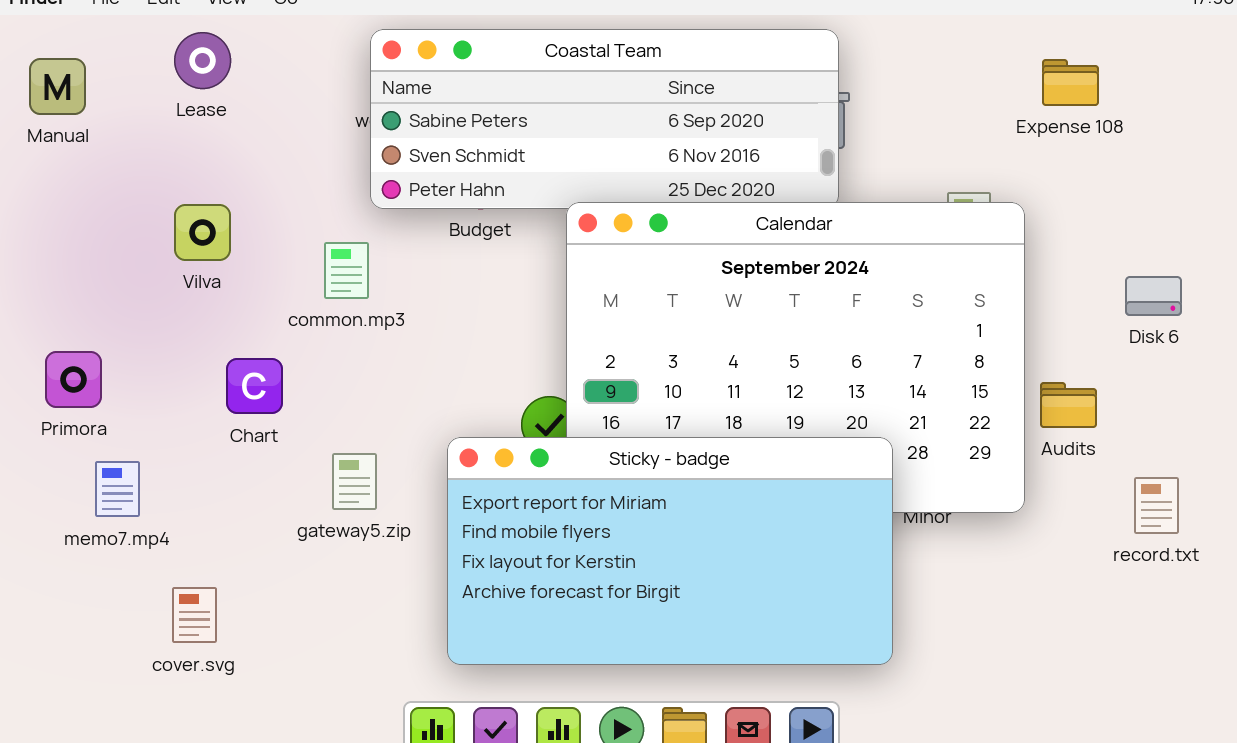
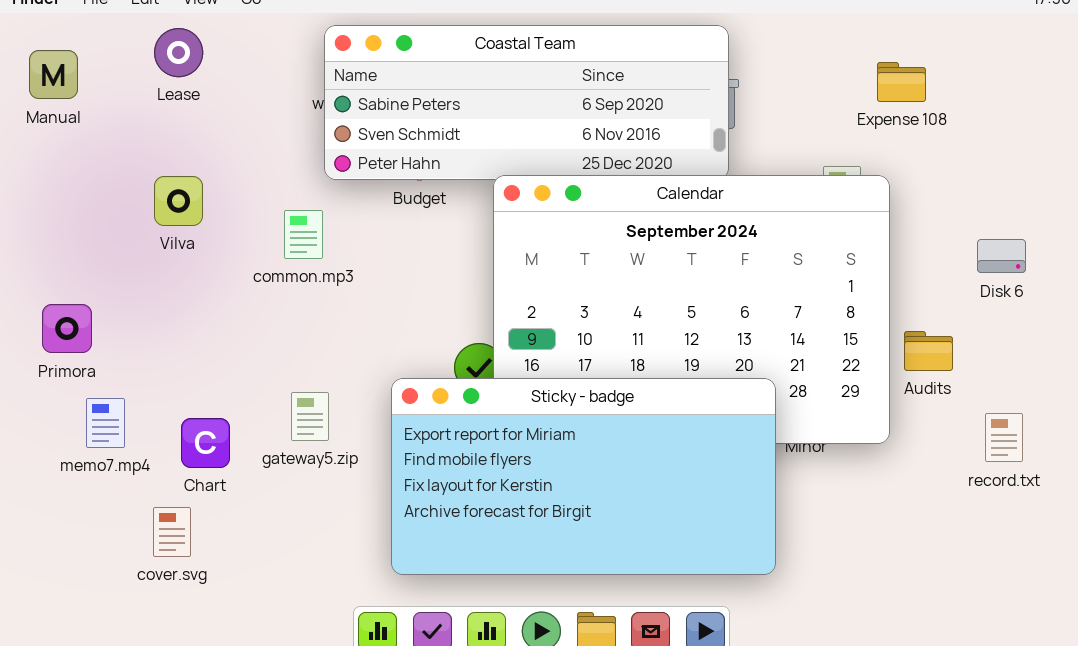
Expense 108: [1042,59,1099,106] -> [877,62,926,102], moved
Chart: [226,358,283,414] -> [181,418,230,468], moved

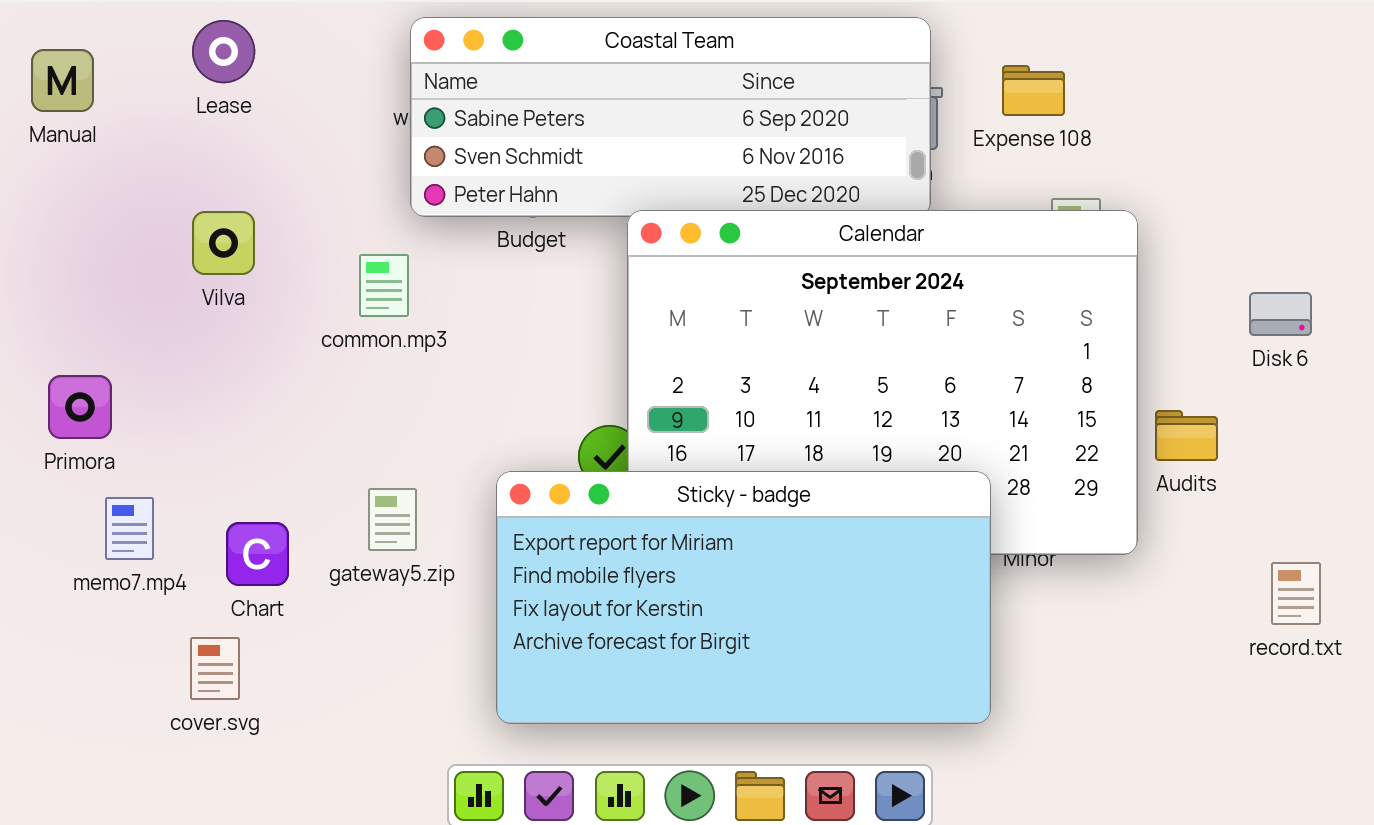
Expense 108: [877,62,926,102] -> [1002,65,1065,116], moved
record.txt: [985,413,1023,462] -> [1271,562,1321,625], moved

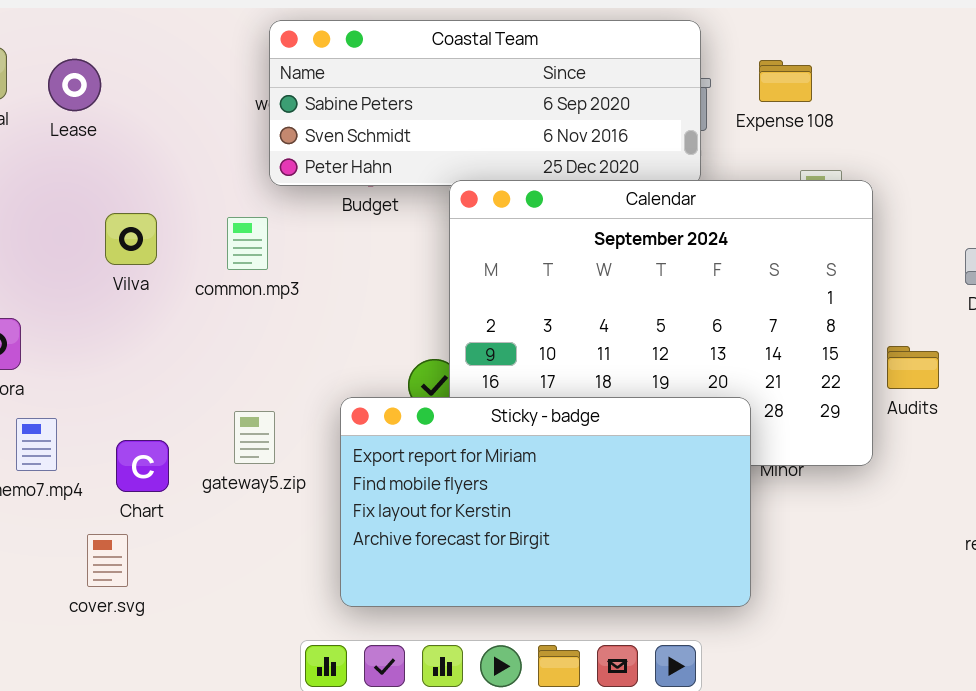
Lease: [192,20,255,83] -> [48,59,101,111], moved
Vilva: [192,211,255,275] -> [105,213,157,265], moved

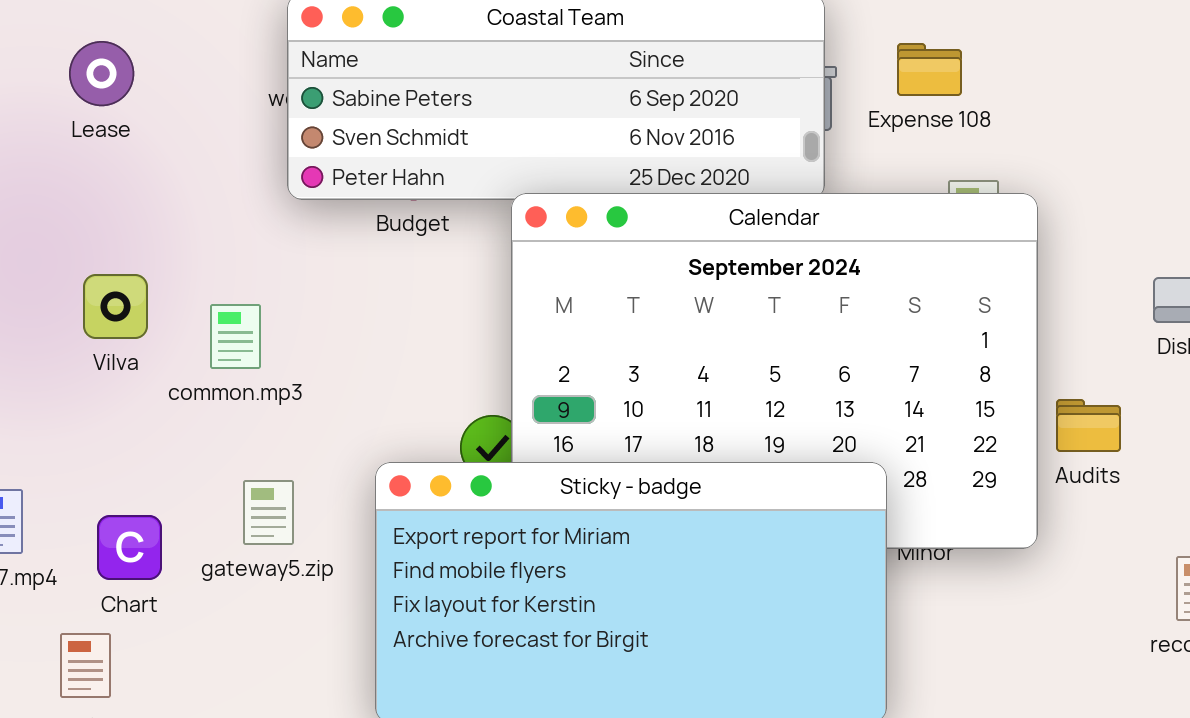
Lease: [48,59,101,111] -> [69,41,134,106], moved
Vilva: [105,213,157,265] -> [83,274,148,339], moved
common.mp3: [227,217,268,270] -> [210,304,261,369], moved

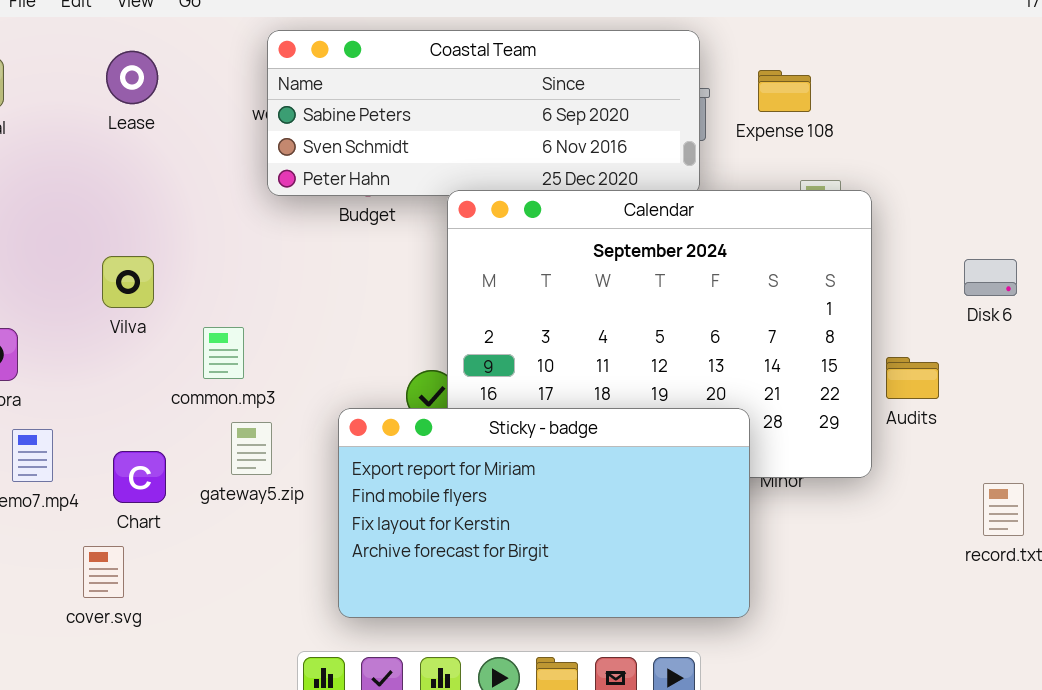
Lease: [69,41,134,106] -> [106,51,158,104], moved
common.mp3: [210,304,261,369] -> [203,327,244,379], moved

